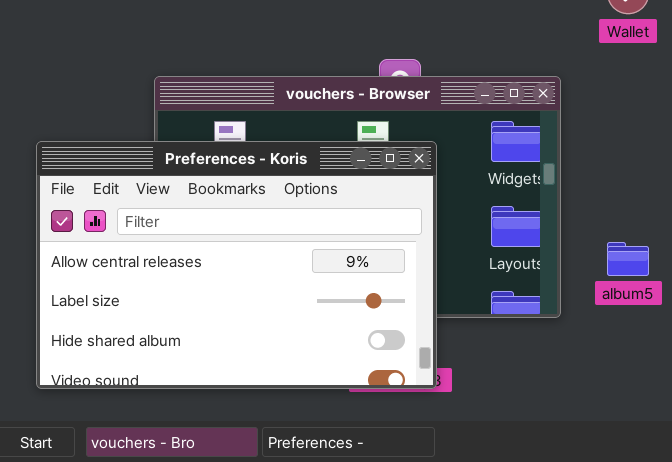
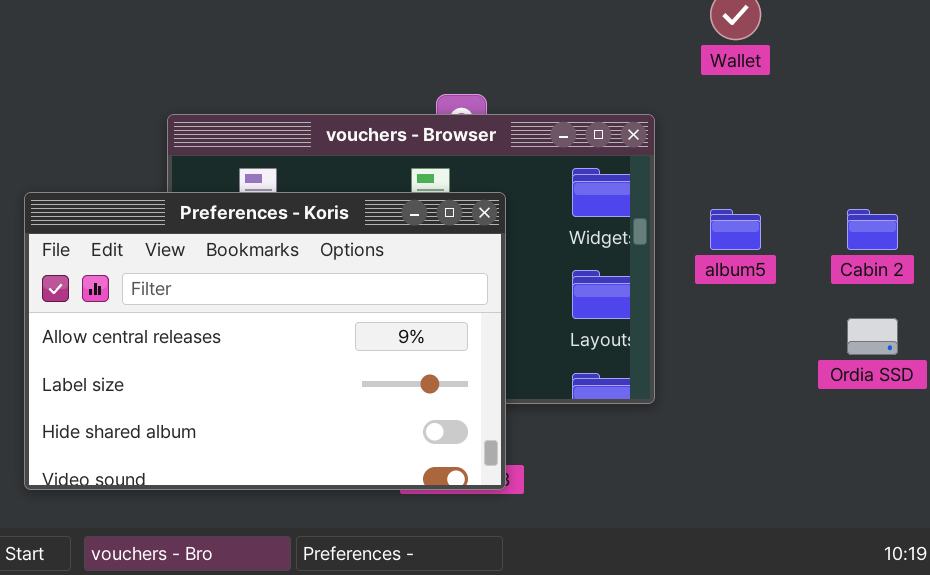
album5: [607,242,649,276] -> [710,209,761,250], moved

